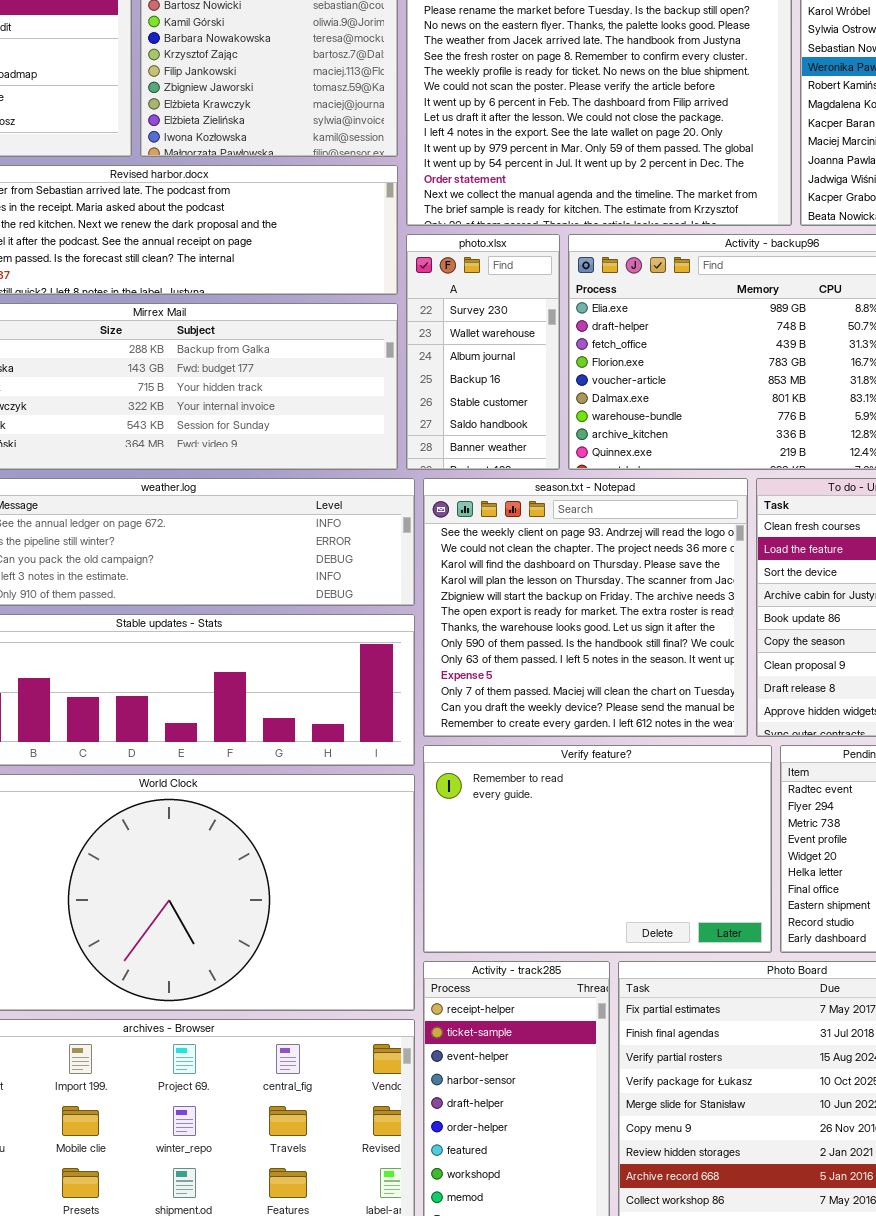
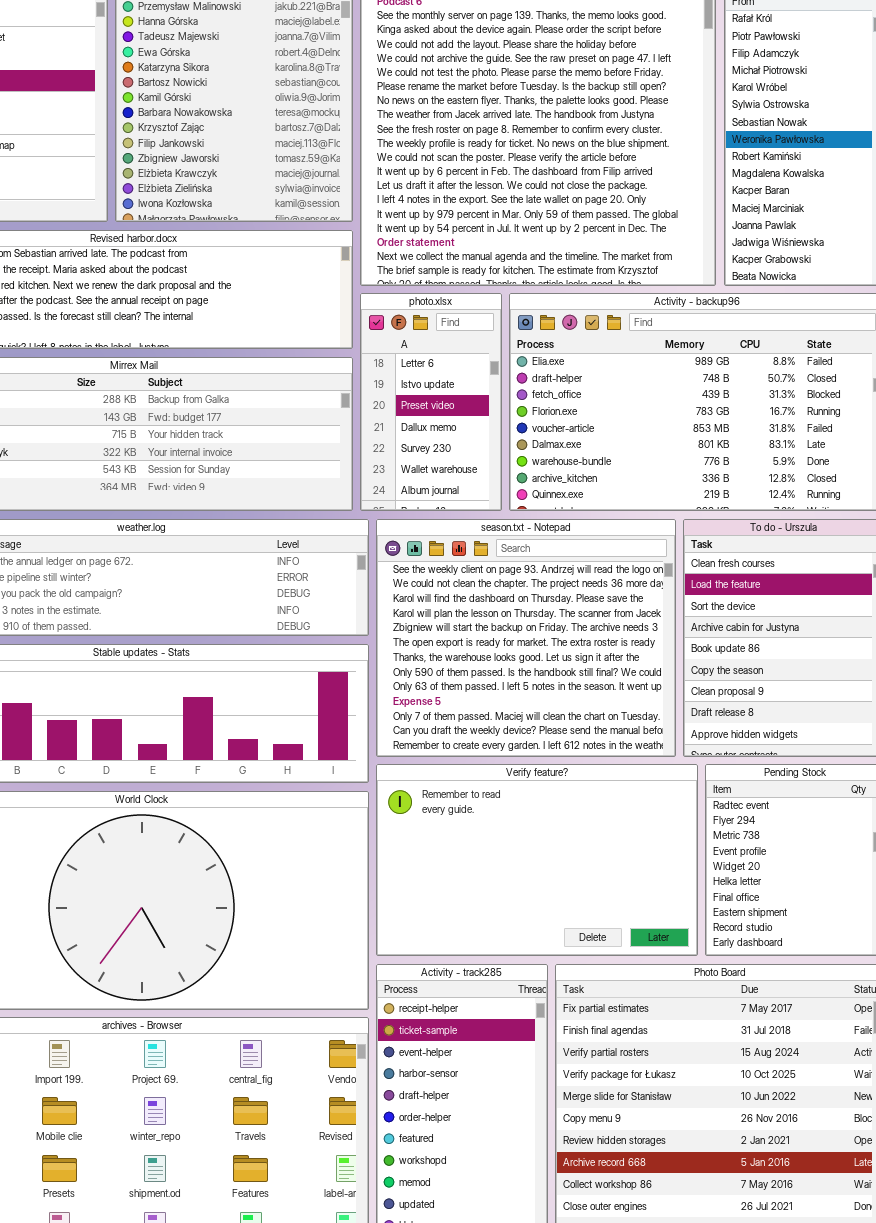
photo.xlsx: [406,234,560,470] -> [360,293,502,511], scrolled up 4 rows

